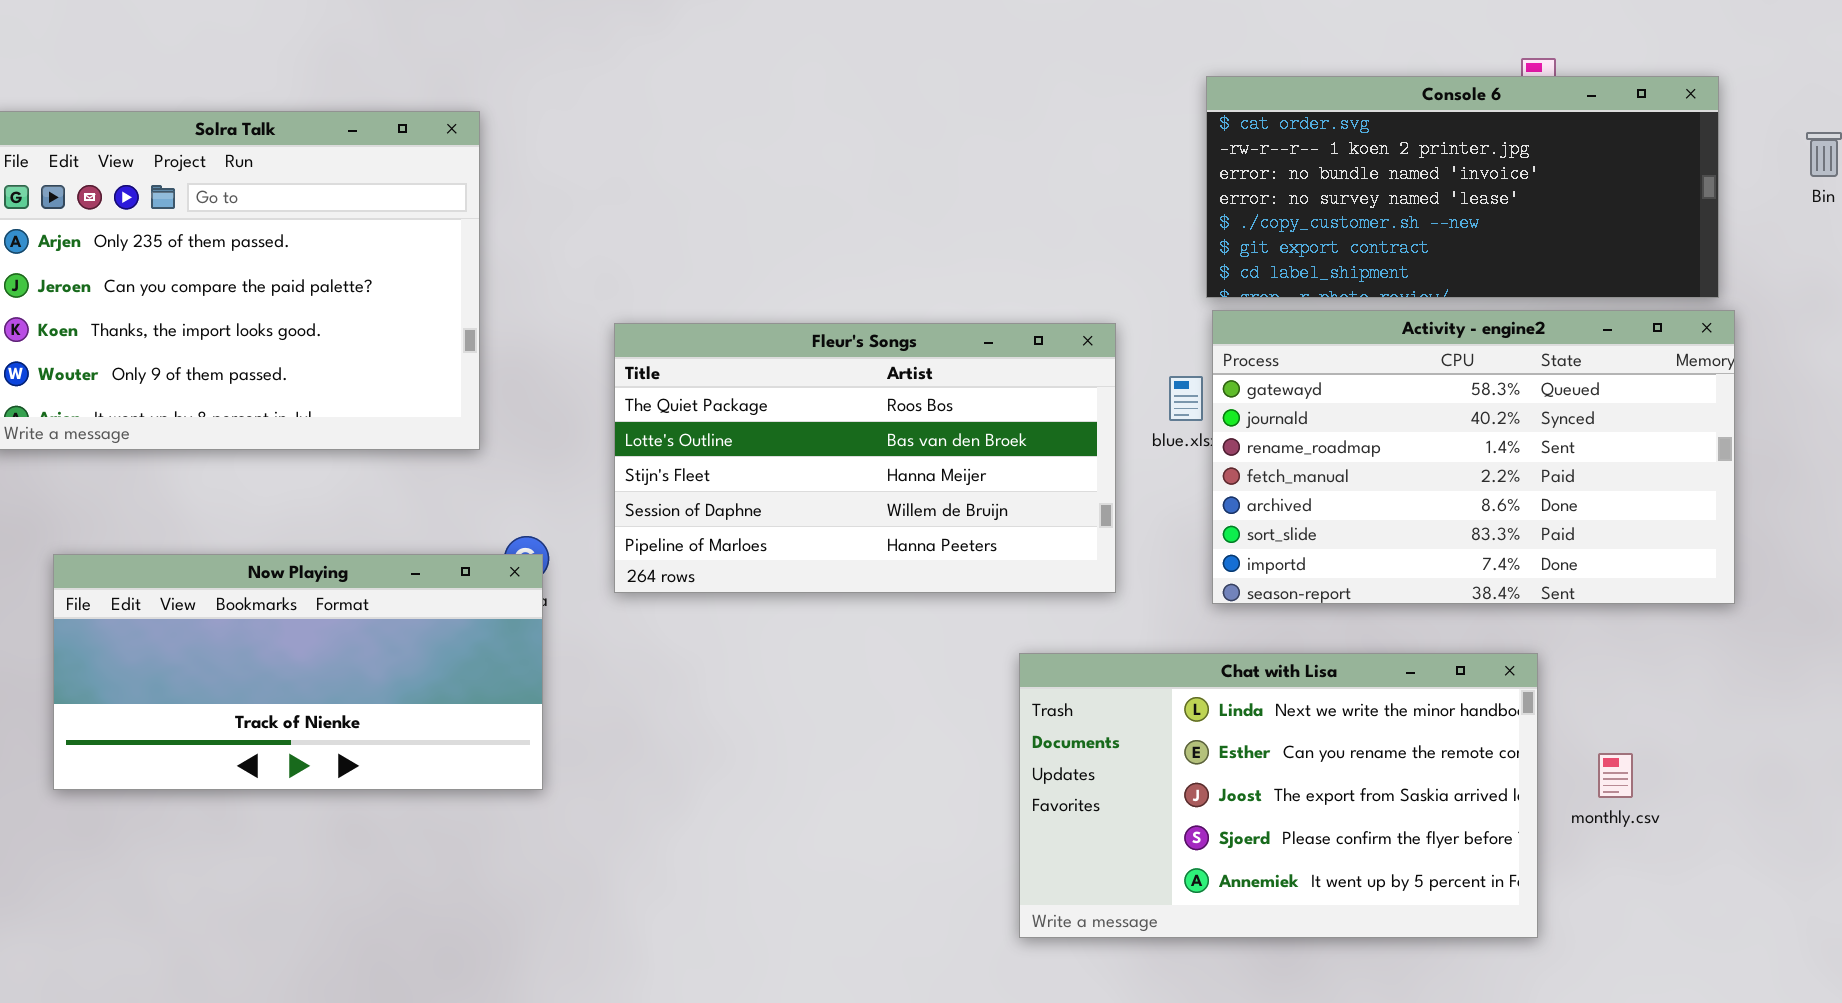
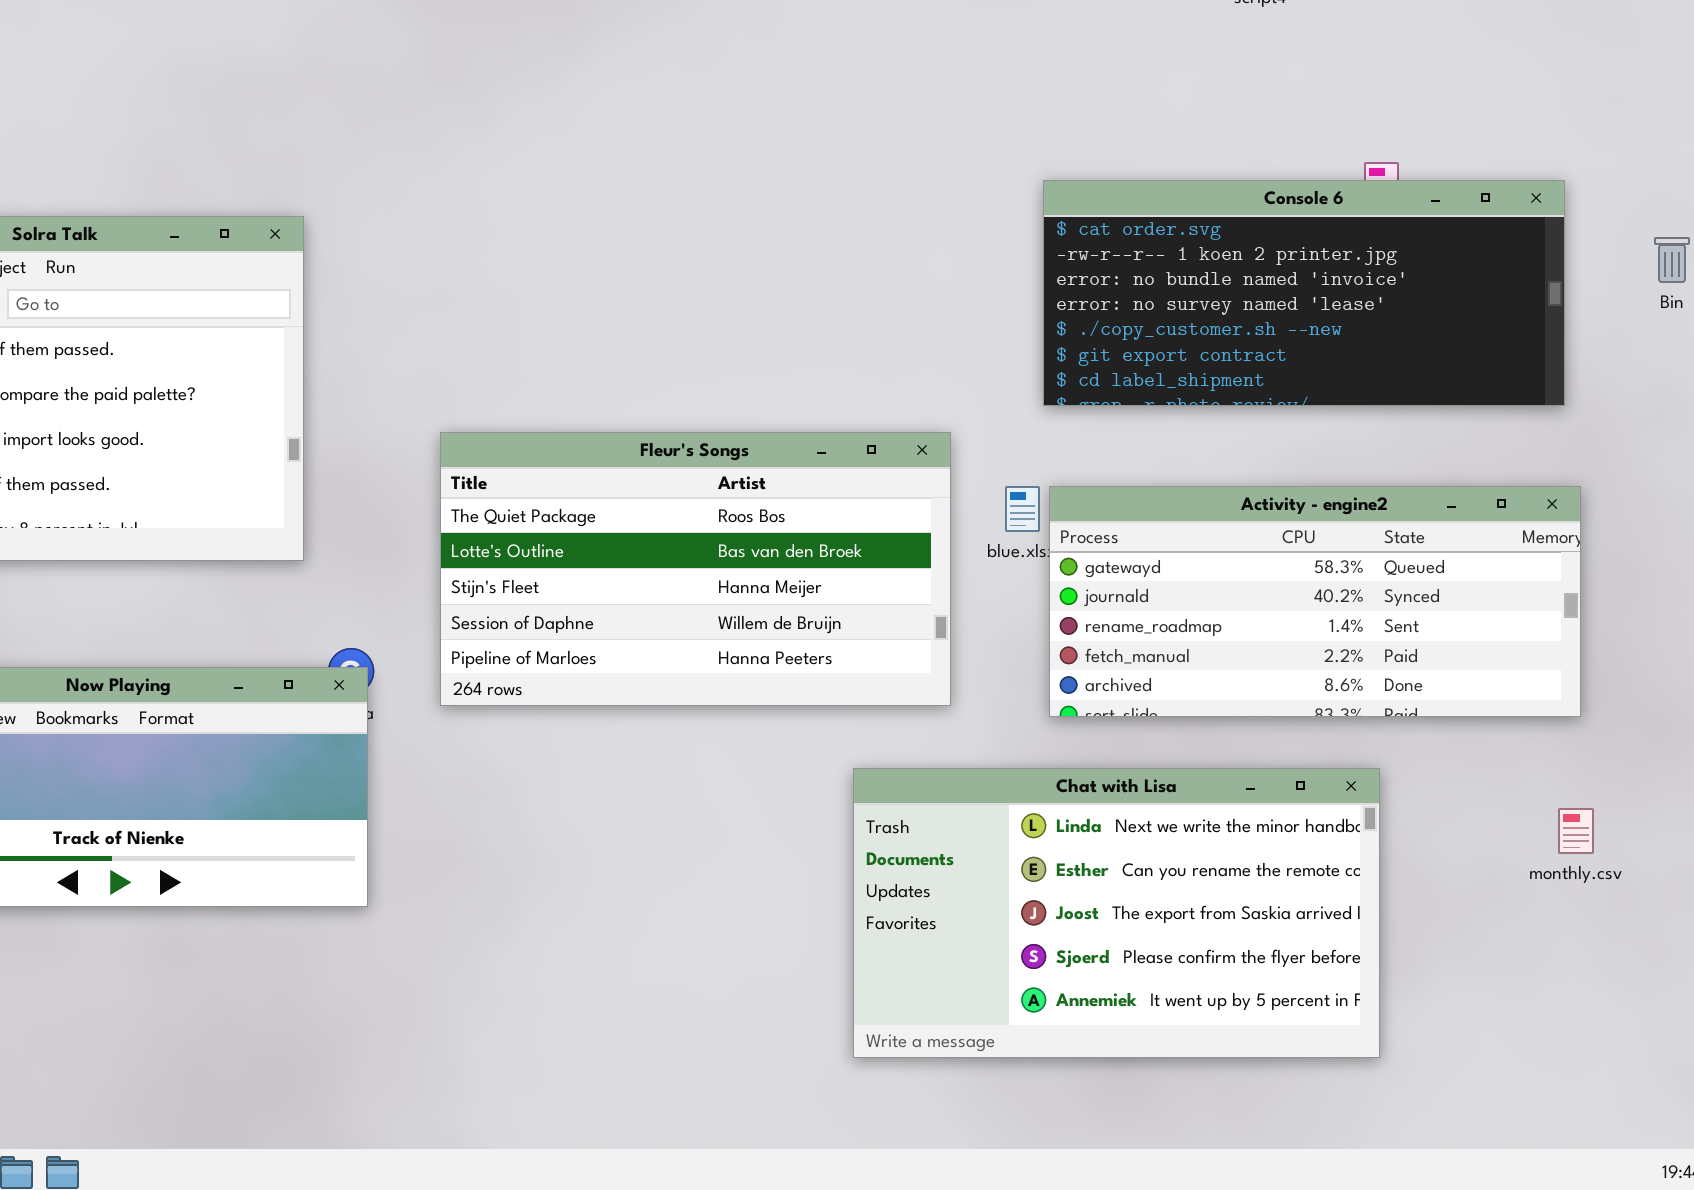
Activity - engine2: [1212,310,1735,604] -> [1049,486,1581,717], resized
monthly.csv: [1598,753,1633,798] -> [1558,808,1594,854], moved

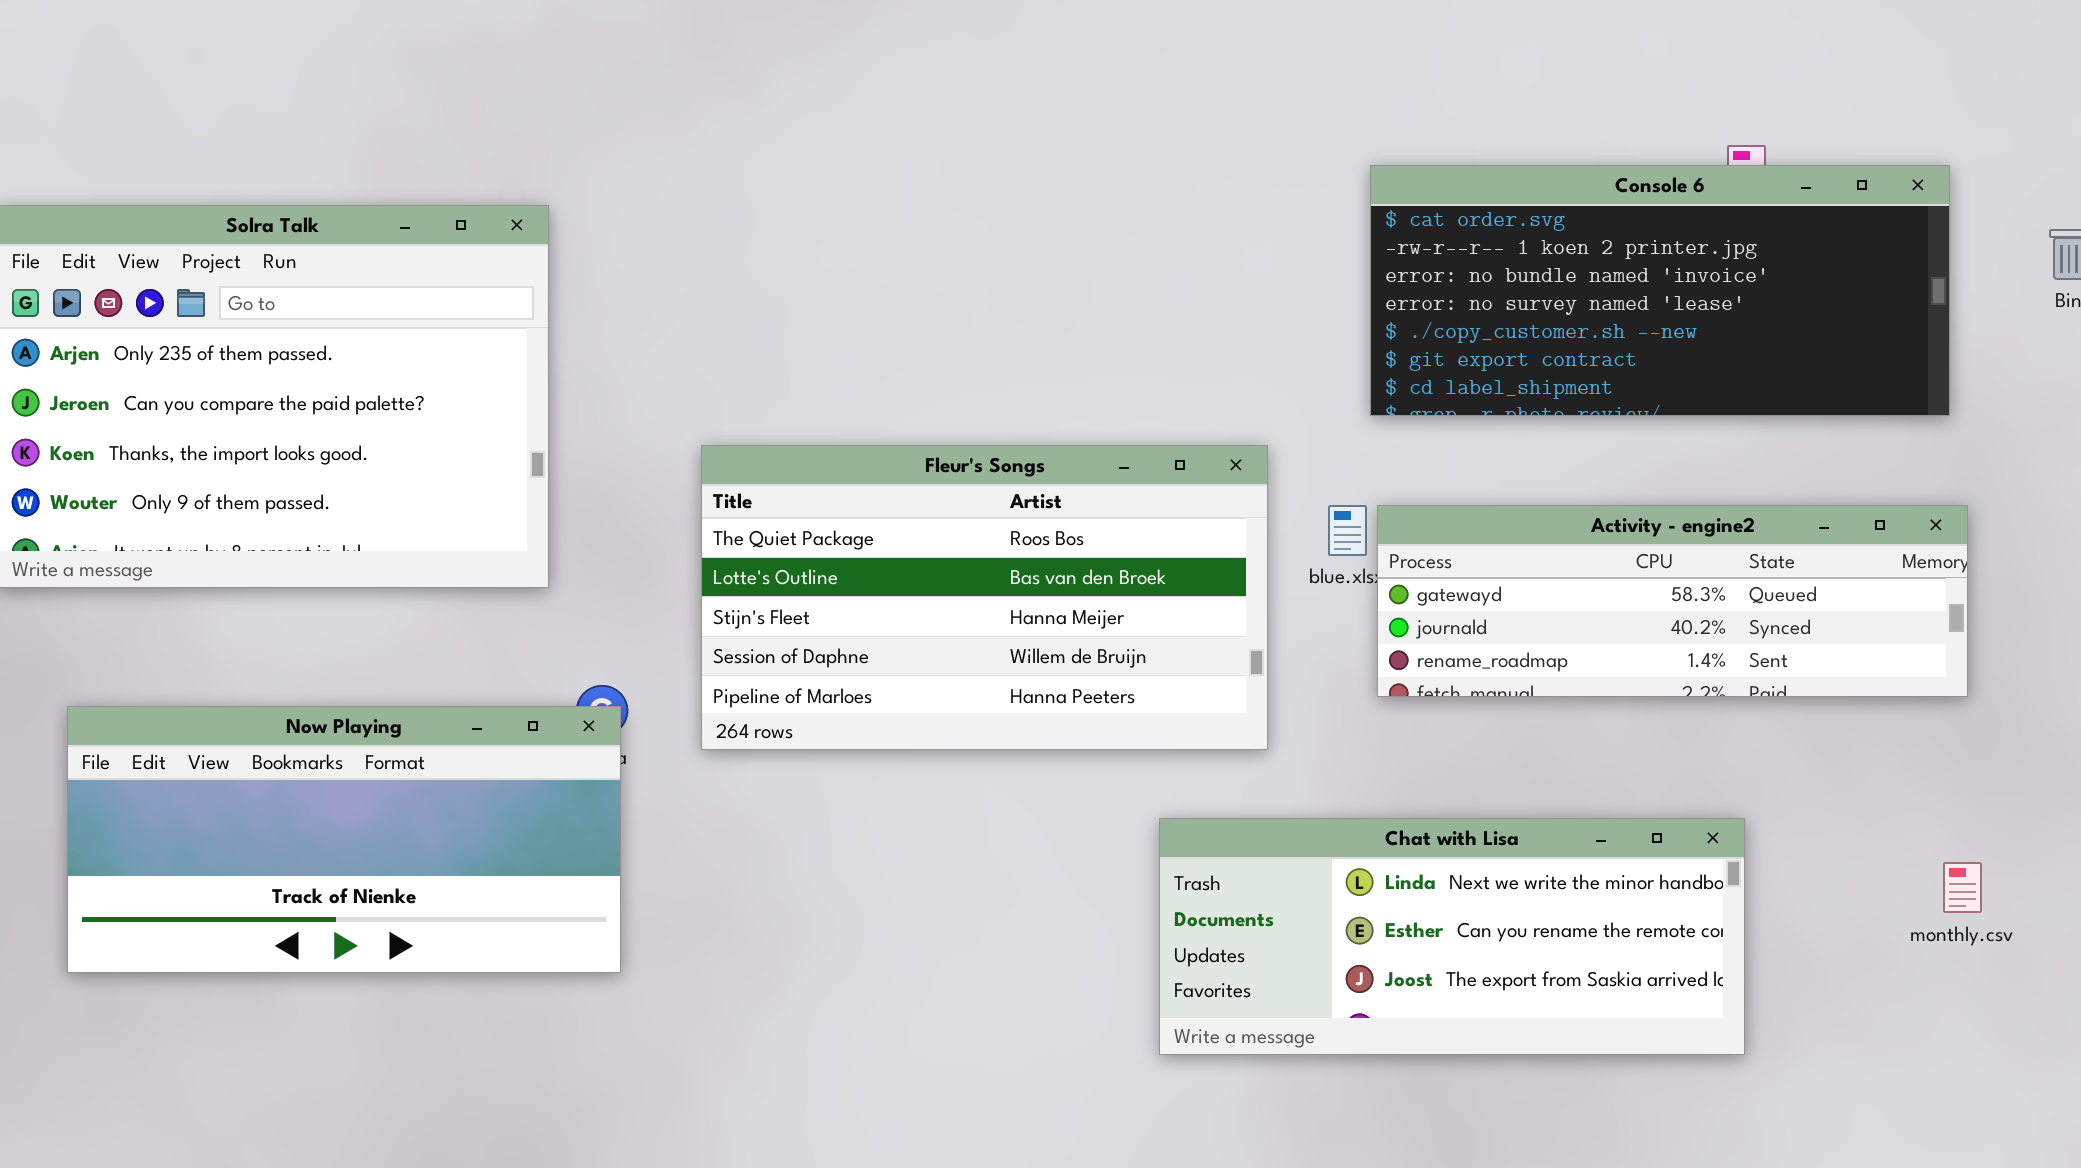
Activity - engine2: [1049,486,1581,717] -> [1377,505,1968,697], resized
Chat with Lisa: [853,768,1380,1058] -> [1159,818,1745,1055], resized

